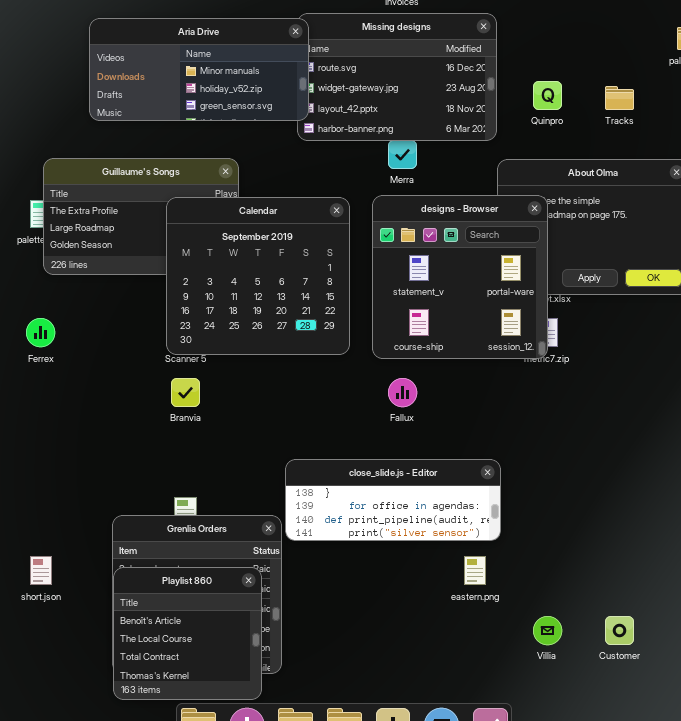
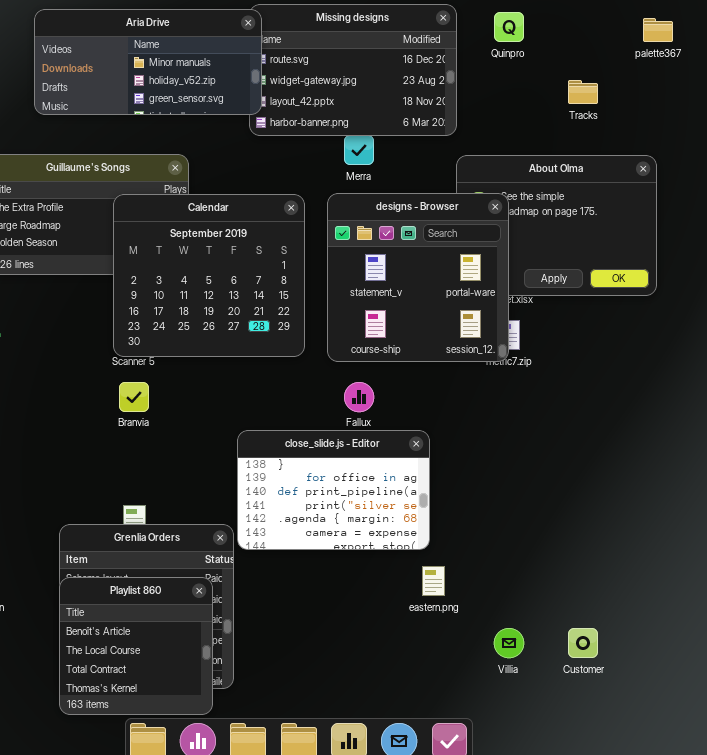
Quinpro: [533,81,562,110] -> [494,12,524,42], moved
close_slide.js - Editor: [285,459,501,541] -> [237,430,430,550], resized

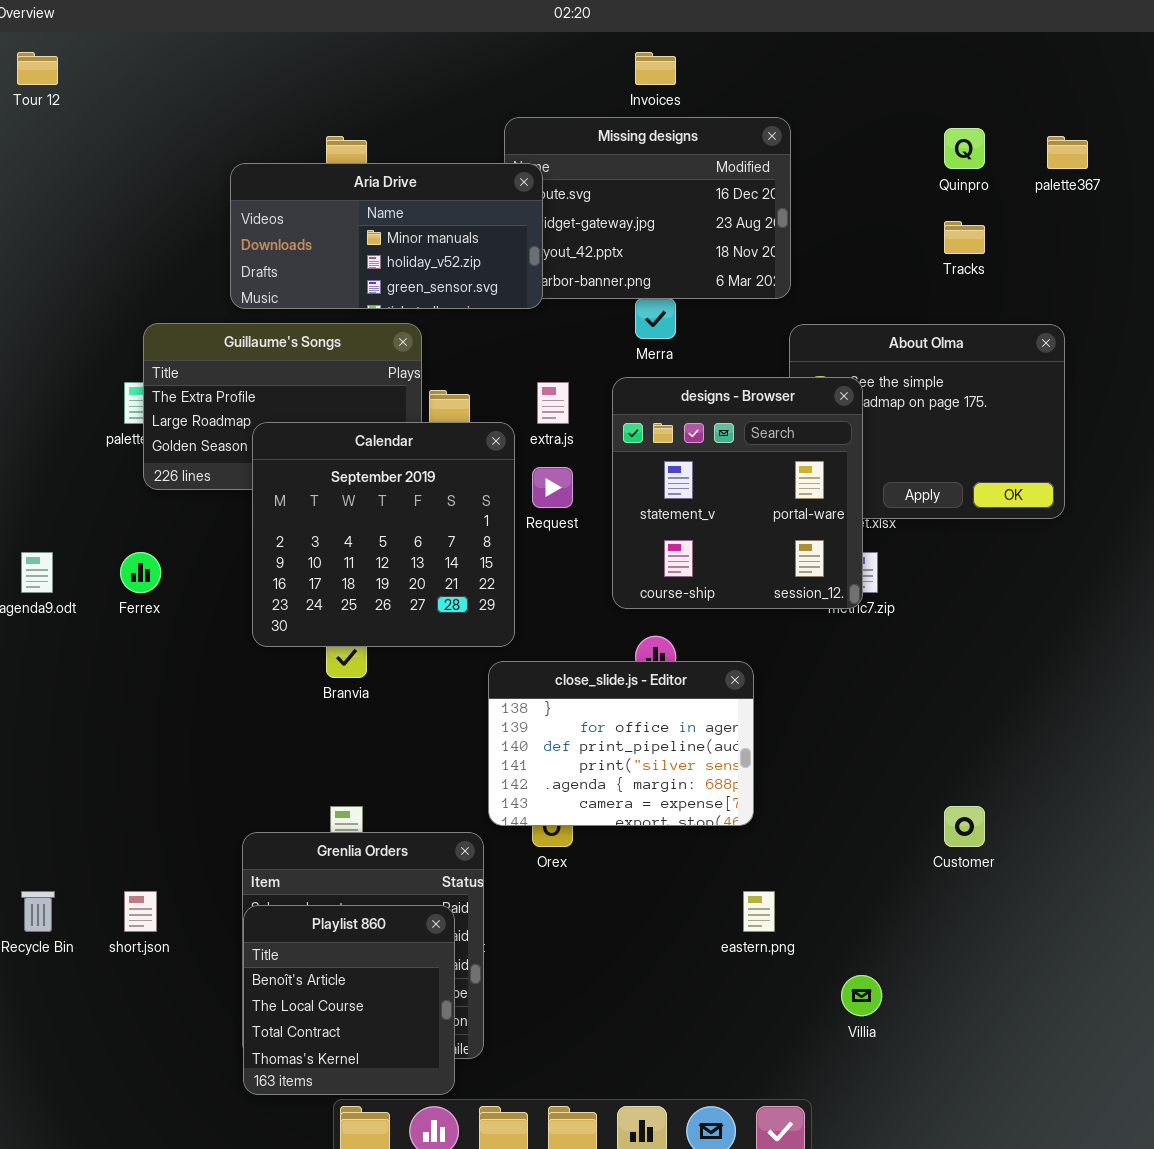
Aria Drive: [34,9,262,115] -> [230,163,543,309], moved
Quinpro: [494,12,524,42] -> [944,128,985,169], moved
Calendar: [113,194,305,357] -> [252,422,515,647], moved
close_slide.js - Editor: [237,430,430,550] -> [488,661,754,826], moved
Customer: [568,628,598,658] -> [944,806,985,847], moved

